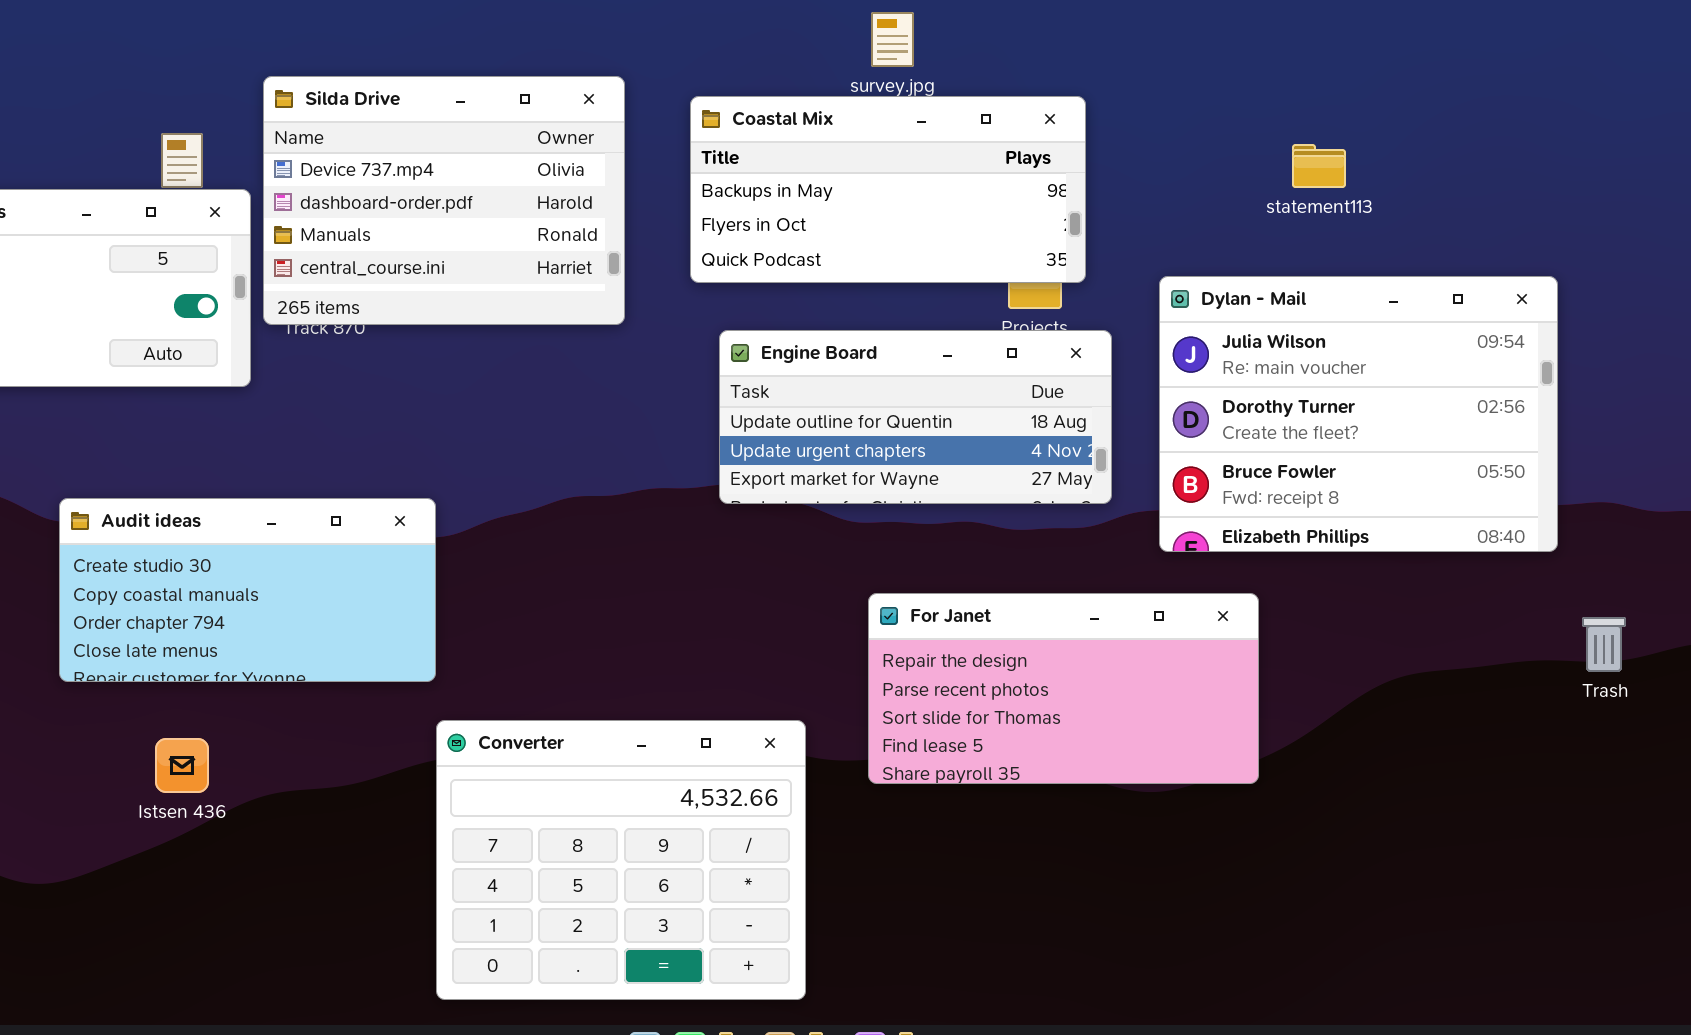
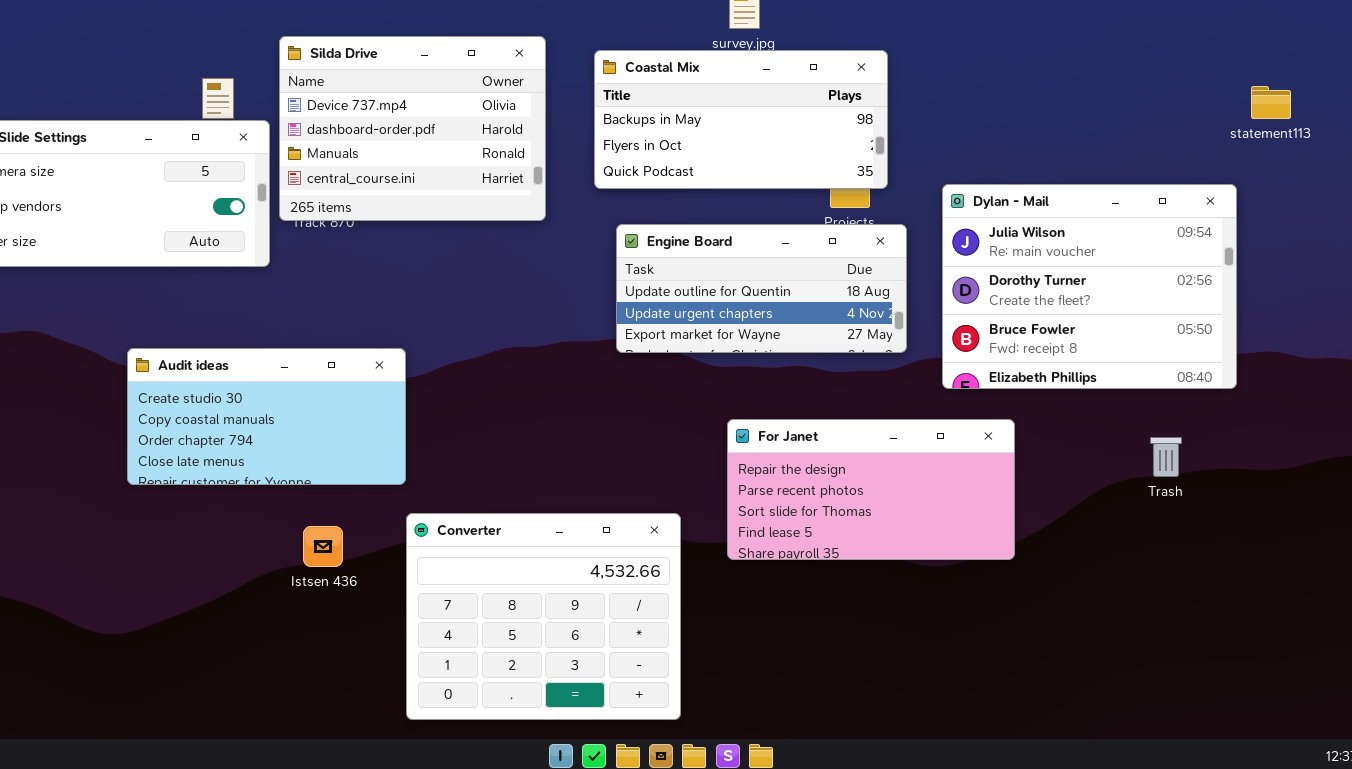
statement113: [1292,144,1346,188] -> [1251,86,1291,119], moved
Trash: [1582,617,1626,672] -> [1150,437,1182,477], moved
Istsen 436: [155,738,209,793] -> [303,526,343,567], moved

